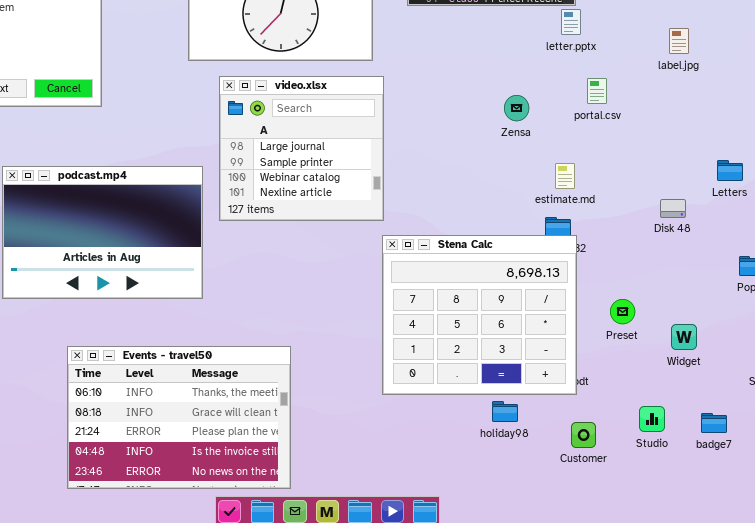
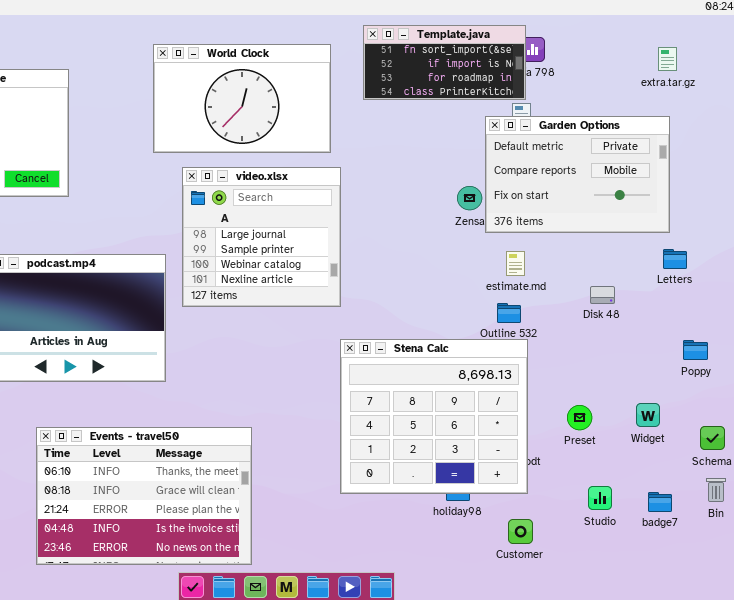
Garden Options: none -> [485,116,670,233], opened
Disk 48: [660,199,686,218] -> [590,286,615,304], moved
Stena Calc: [382,235,577,395] -> [340,339,528,494], moved
Preset: [610,299,635,324] -> [567,405,592,430], moved
Widget: [671,324,697,350] -> [636,403,660,427], moved
Customer: [571,422,596,448] -> [508,519,533,544], moved

